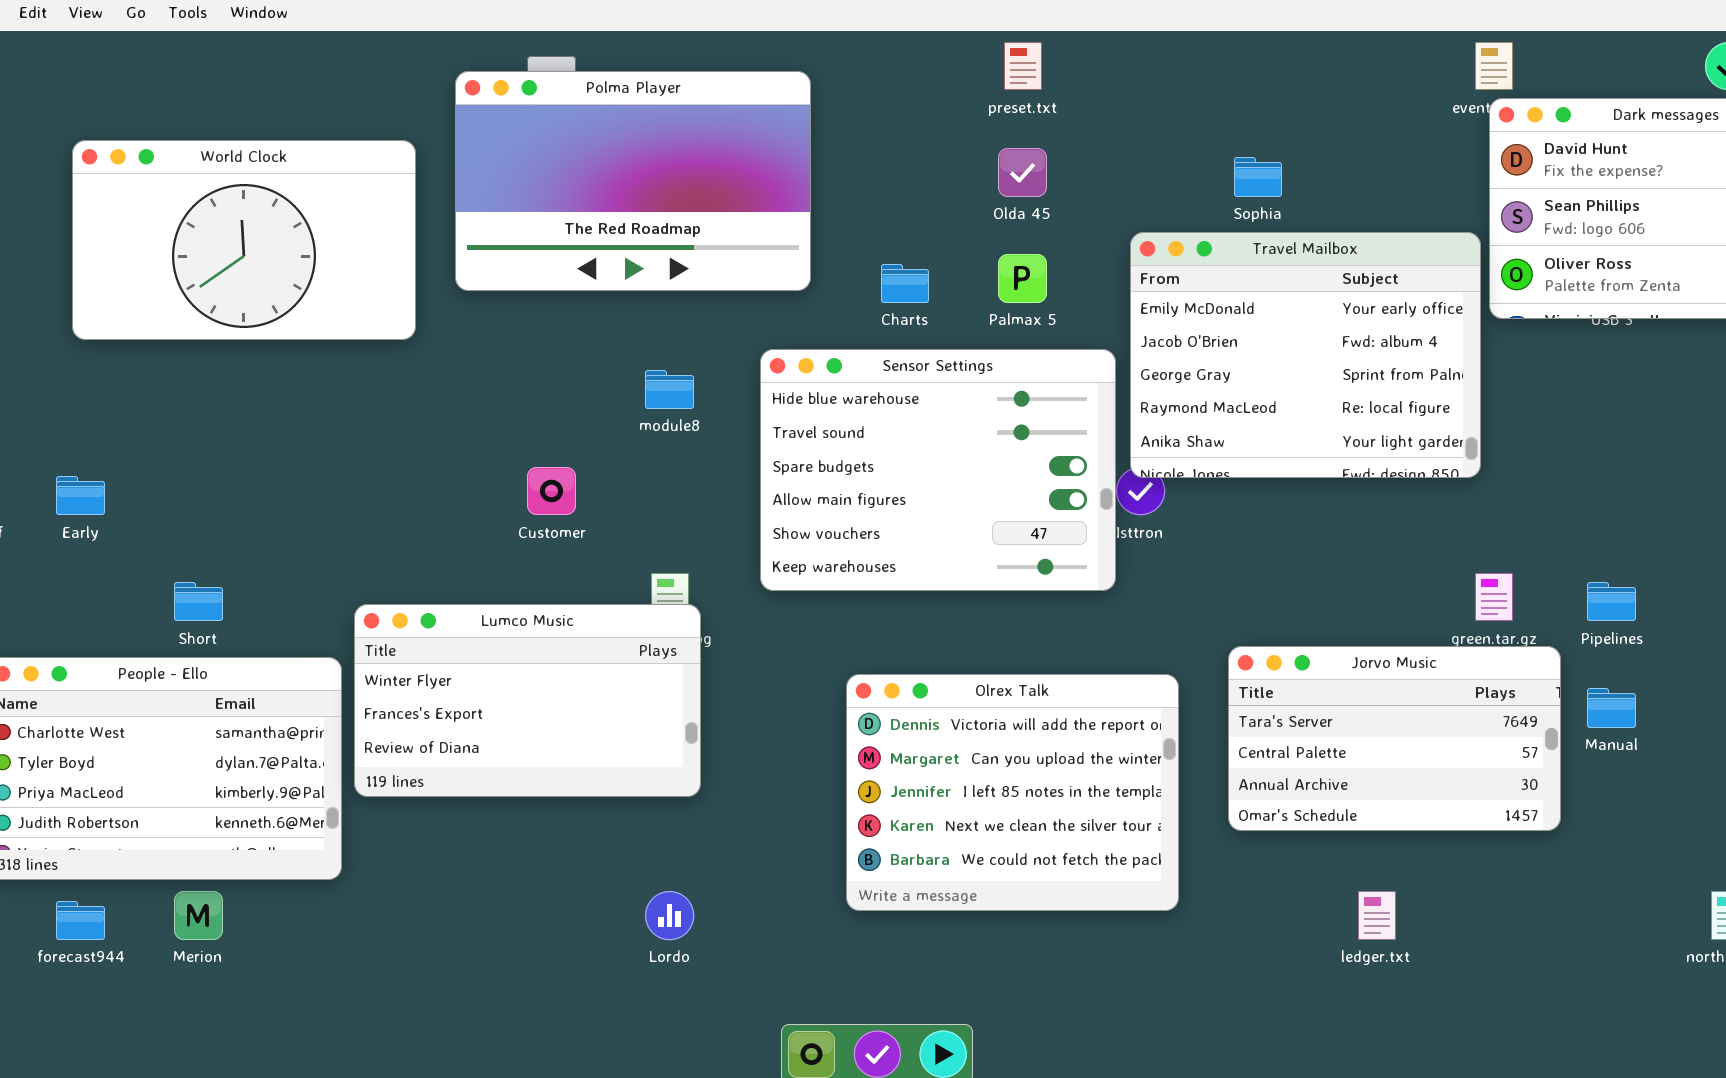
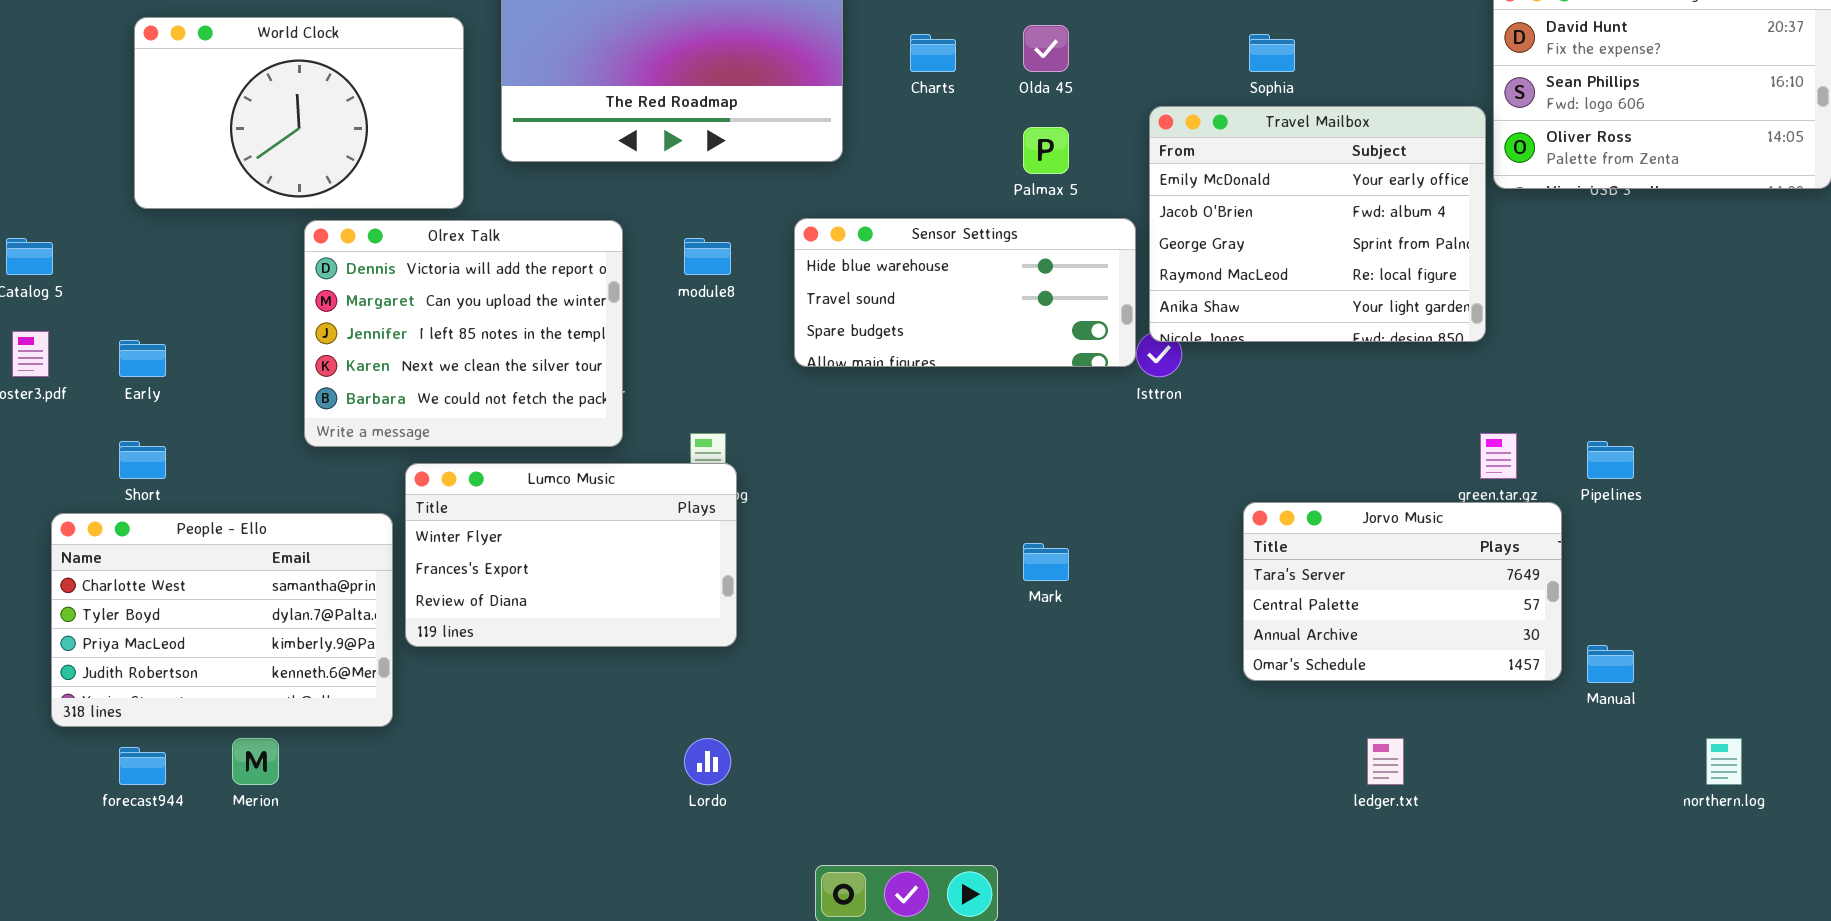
Charts: [881,264,929,303] -> [910,34,956,72], moved
Sensor Settings: [760,349,1116,591] -> [794,218,1136,367], resized
Short: [174,582,223,621] -> [119,441,166,479], moved
Olrex Talk: [846,674,1179,911] -> [304,220,623,447], moved
Manual: [1587,688,1636,728] -> [1587,645,1634,683], moved

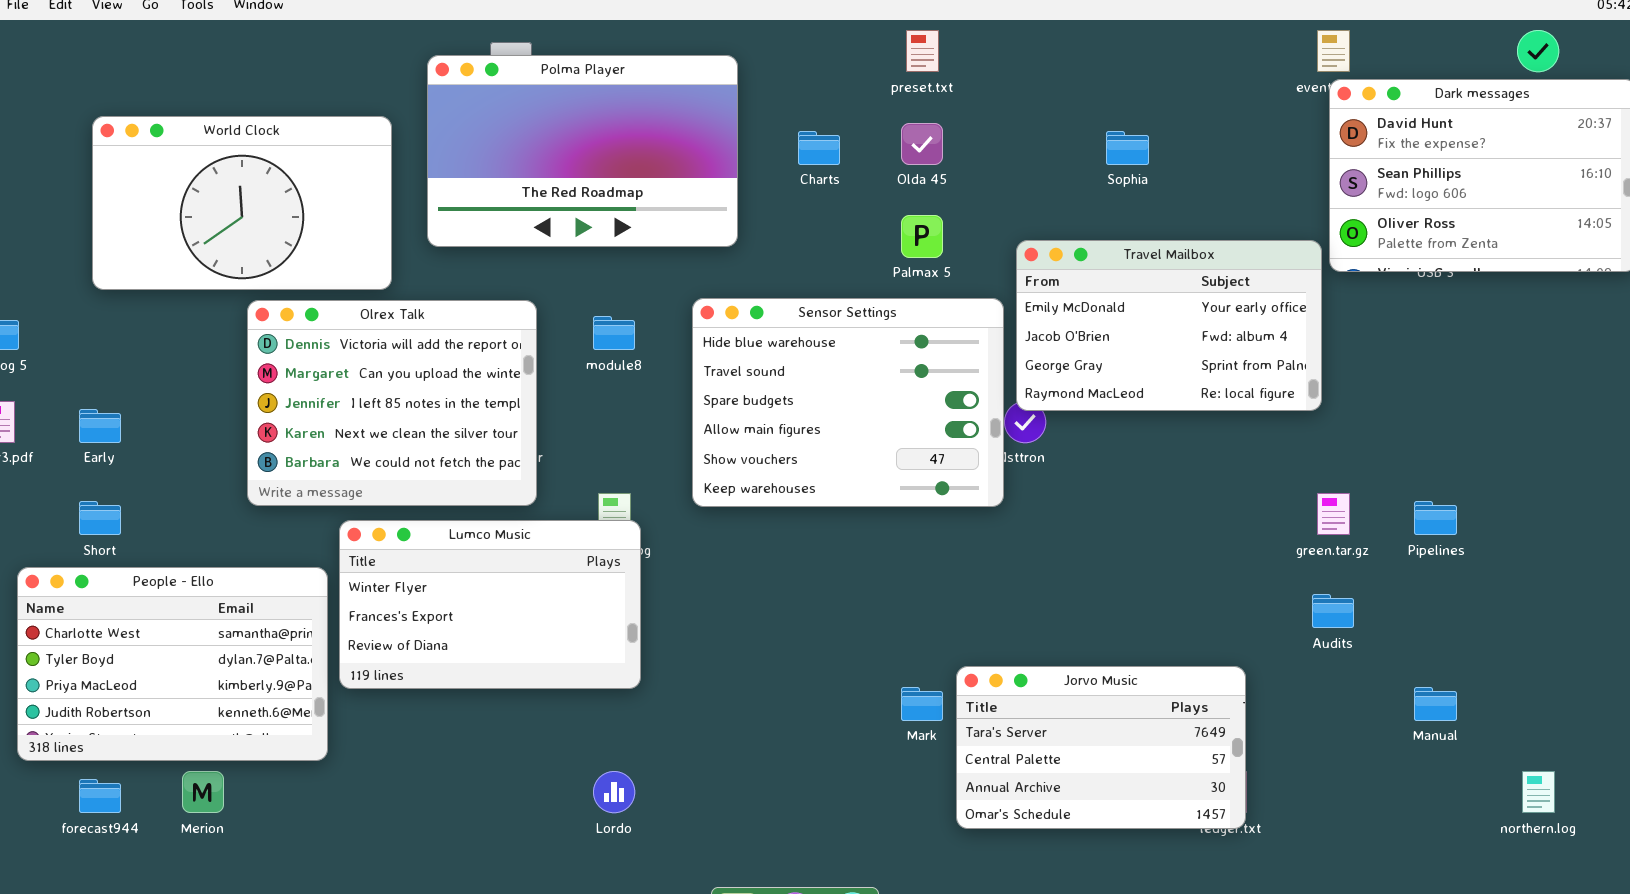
Travel Mailbox: [1149,106,1486,342] -> [1016,240,1322,411], resized
Sensor Settings: [794,218,1136,367] -> [692,298,1004,507], resized
Jorvo Music: [1243,502,1562,681] -> [956,666,1246,829], moved
Mark: [1023,543,1069,581] -> [901,687,943,721], moved

